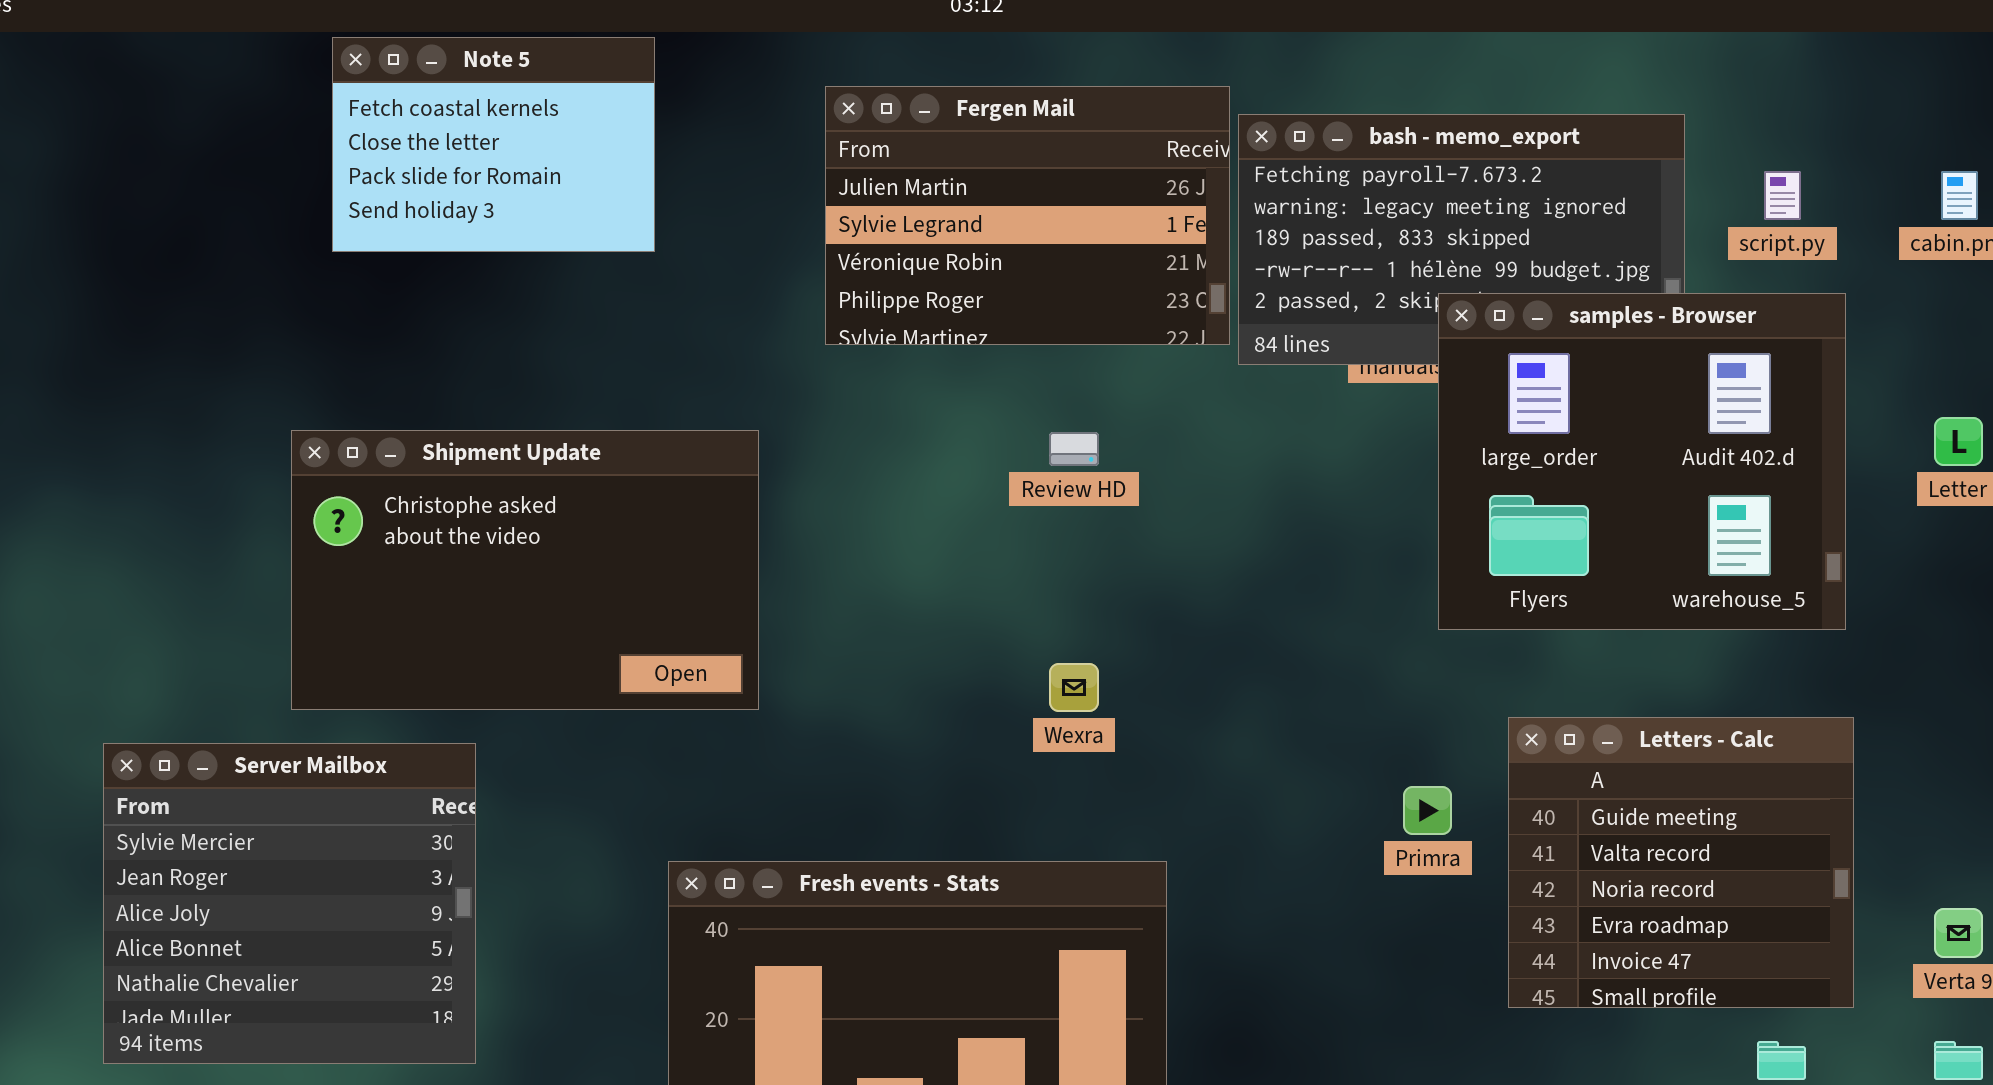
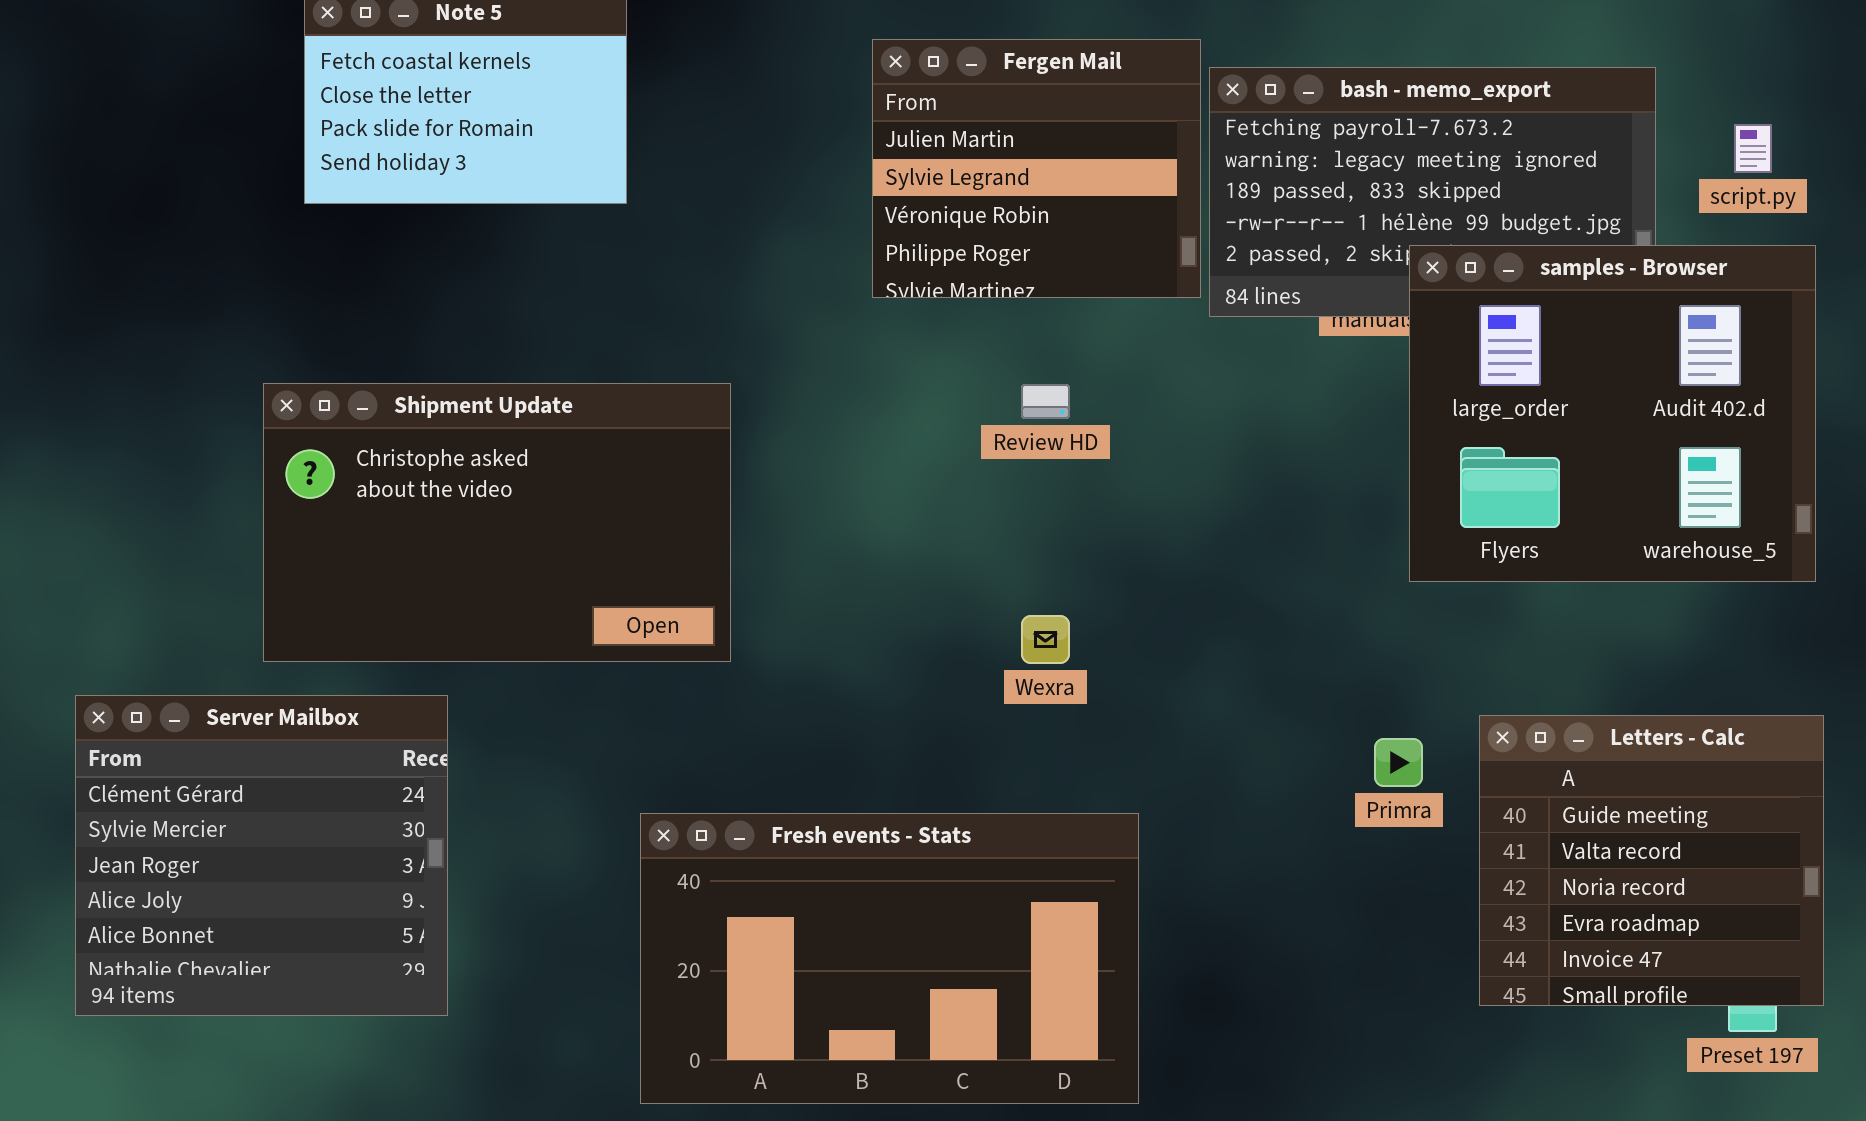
Fergen Mail: [825,86,1230,345] -> [872,39,1201,298], resized
Letters - Calc: [1508,717,1854,1008] -> [1479,715,1824,1006], moved
Server Mailbox: [103,743,476,1064] -> [75,695,448,1016], scrolled up 1 row

